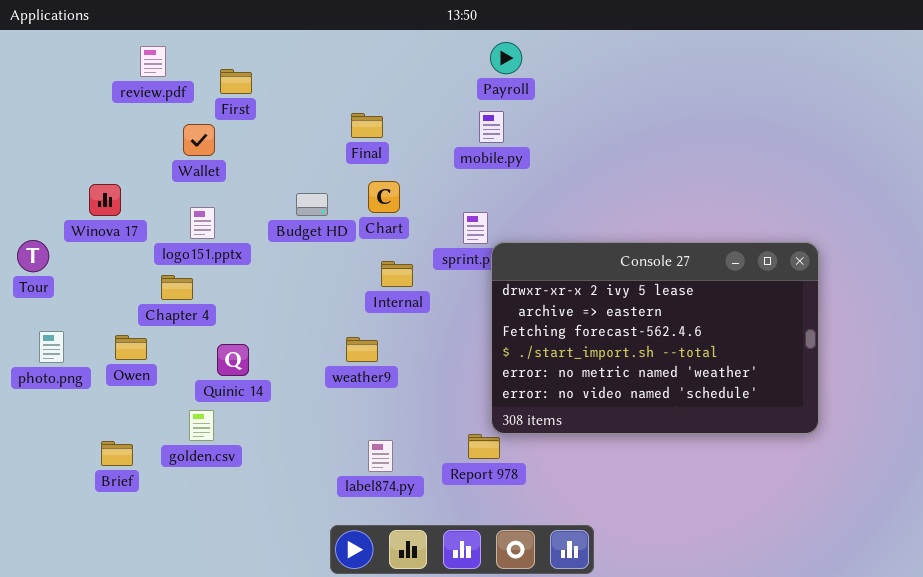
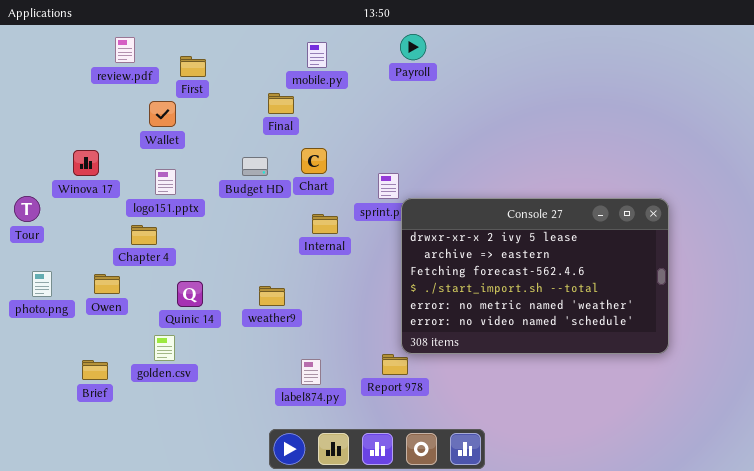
mobile.py: [479,111,504,143] -> [307,42,327,68], moved
Final: [351,113,383,138] -> [268,93,294,114], moved
weather9: [346,337,378,362] -> [259,286,285,306], moved

